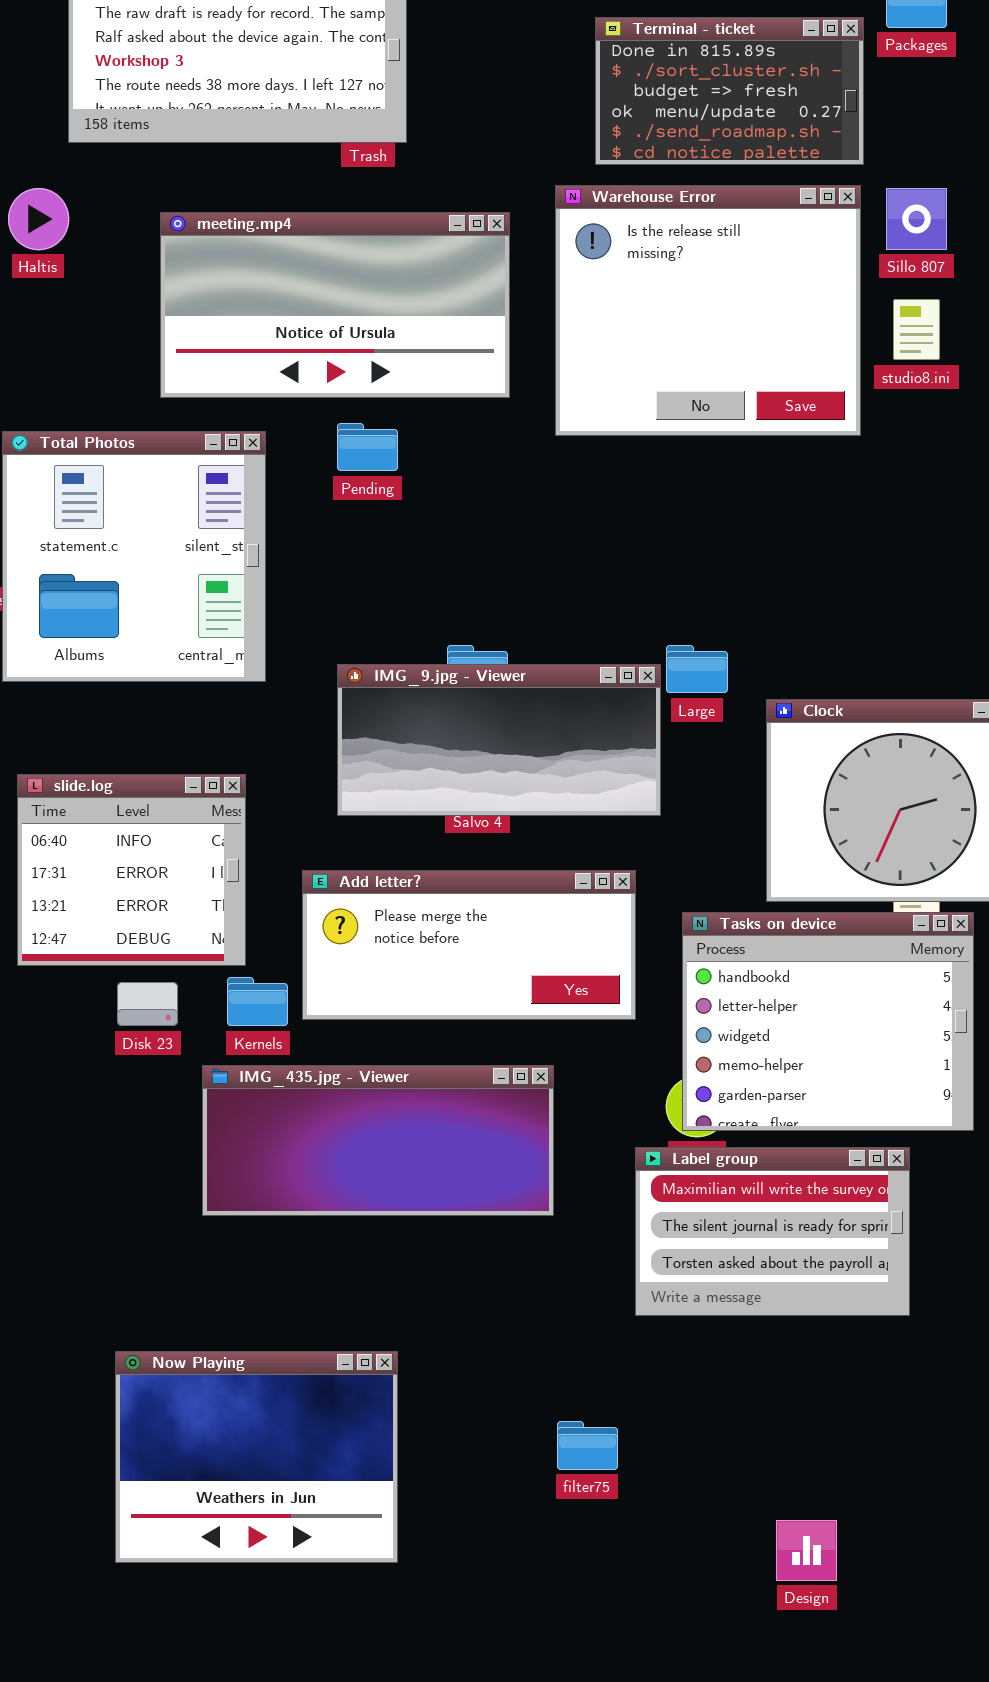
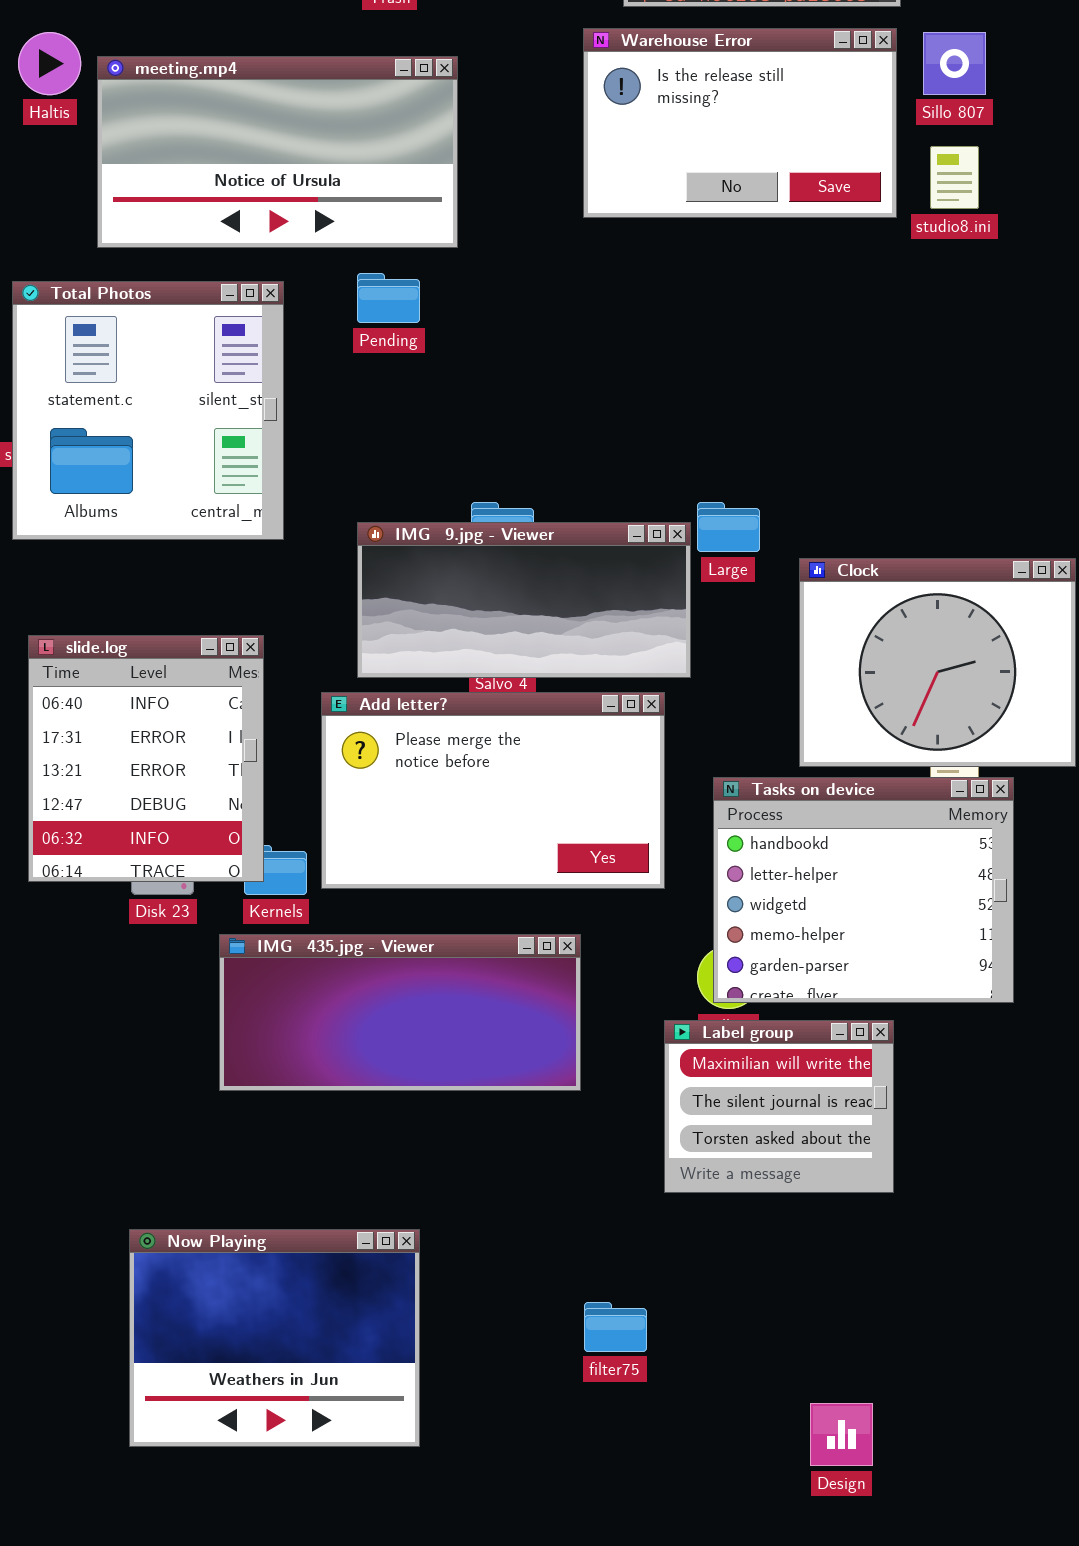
Warehouse Error: [555,185,861,436] -> [583,28,897,218], resized
meeting.mp4: [160,212,510,398] -> [97,56,458,248], moved
slide.log: [17,774,246,966] -> [28,635,264,882], resized
Add letter?: [302,870,636,1020] -> [321,692,665,889], resized
Label group: [635,1147,910,1316] -> [664,1020,894,1193], resized

